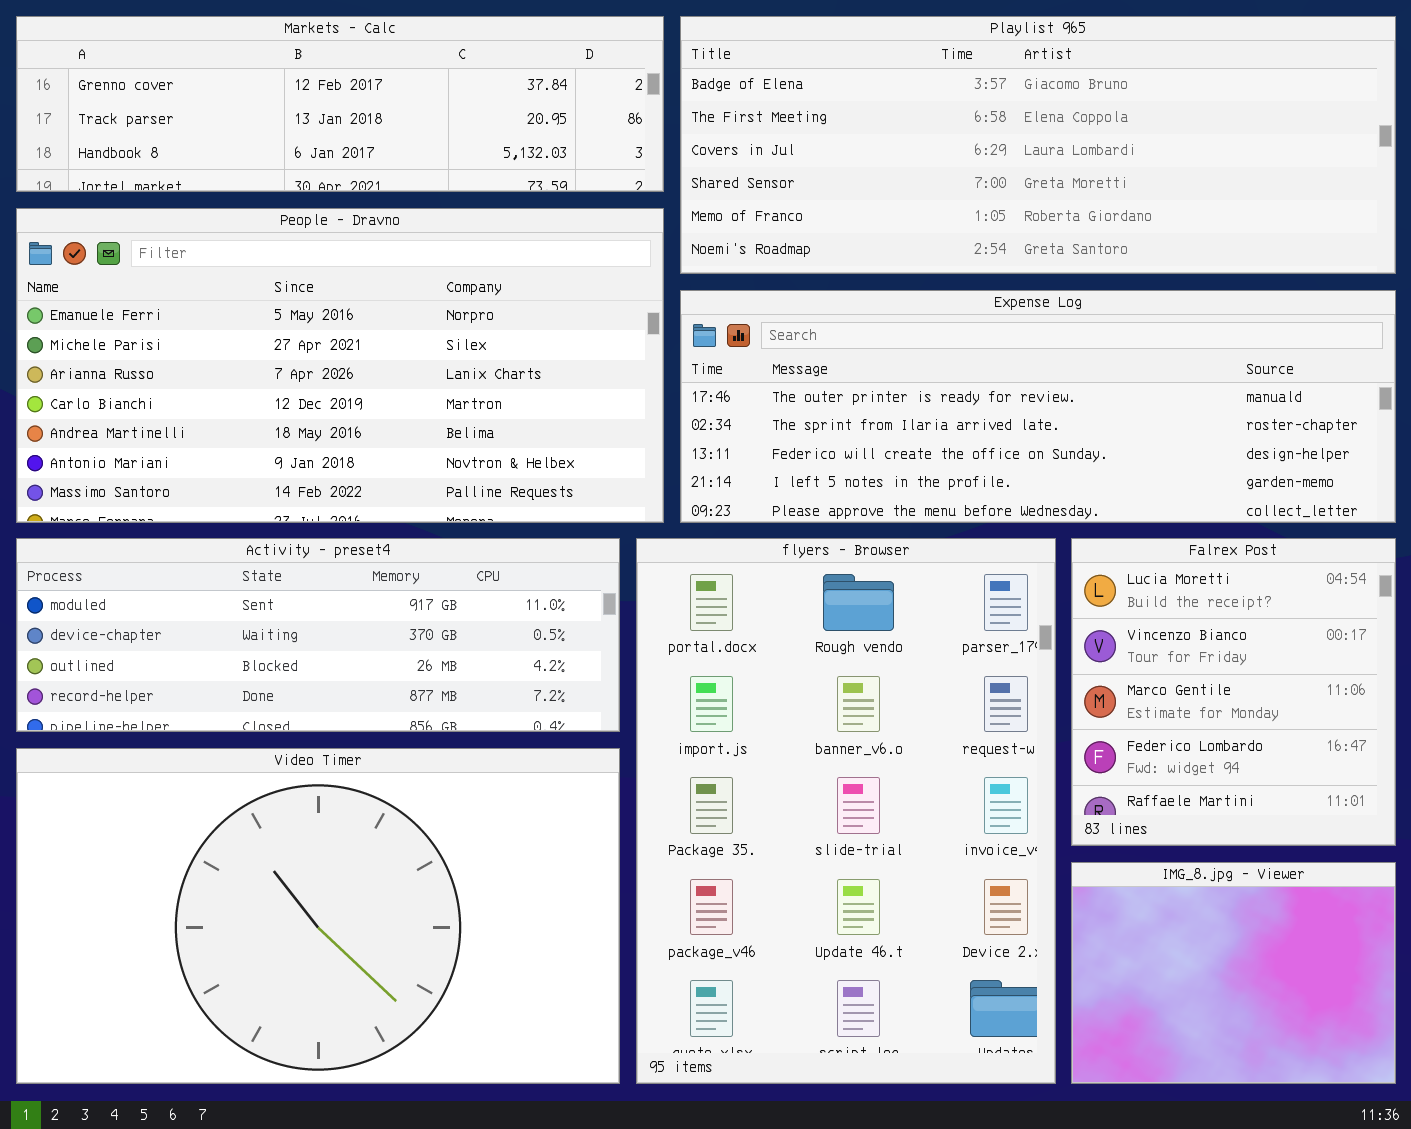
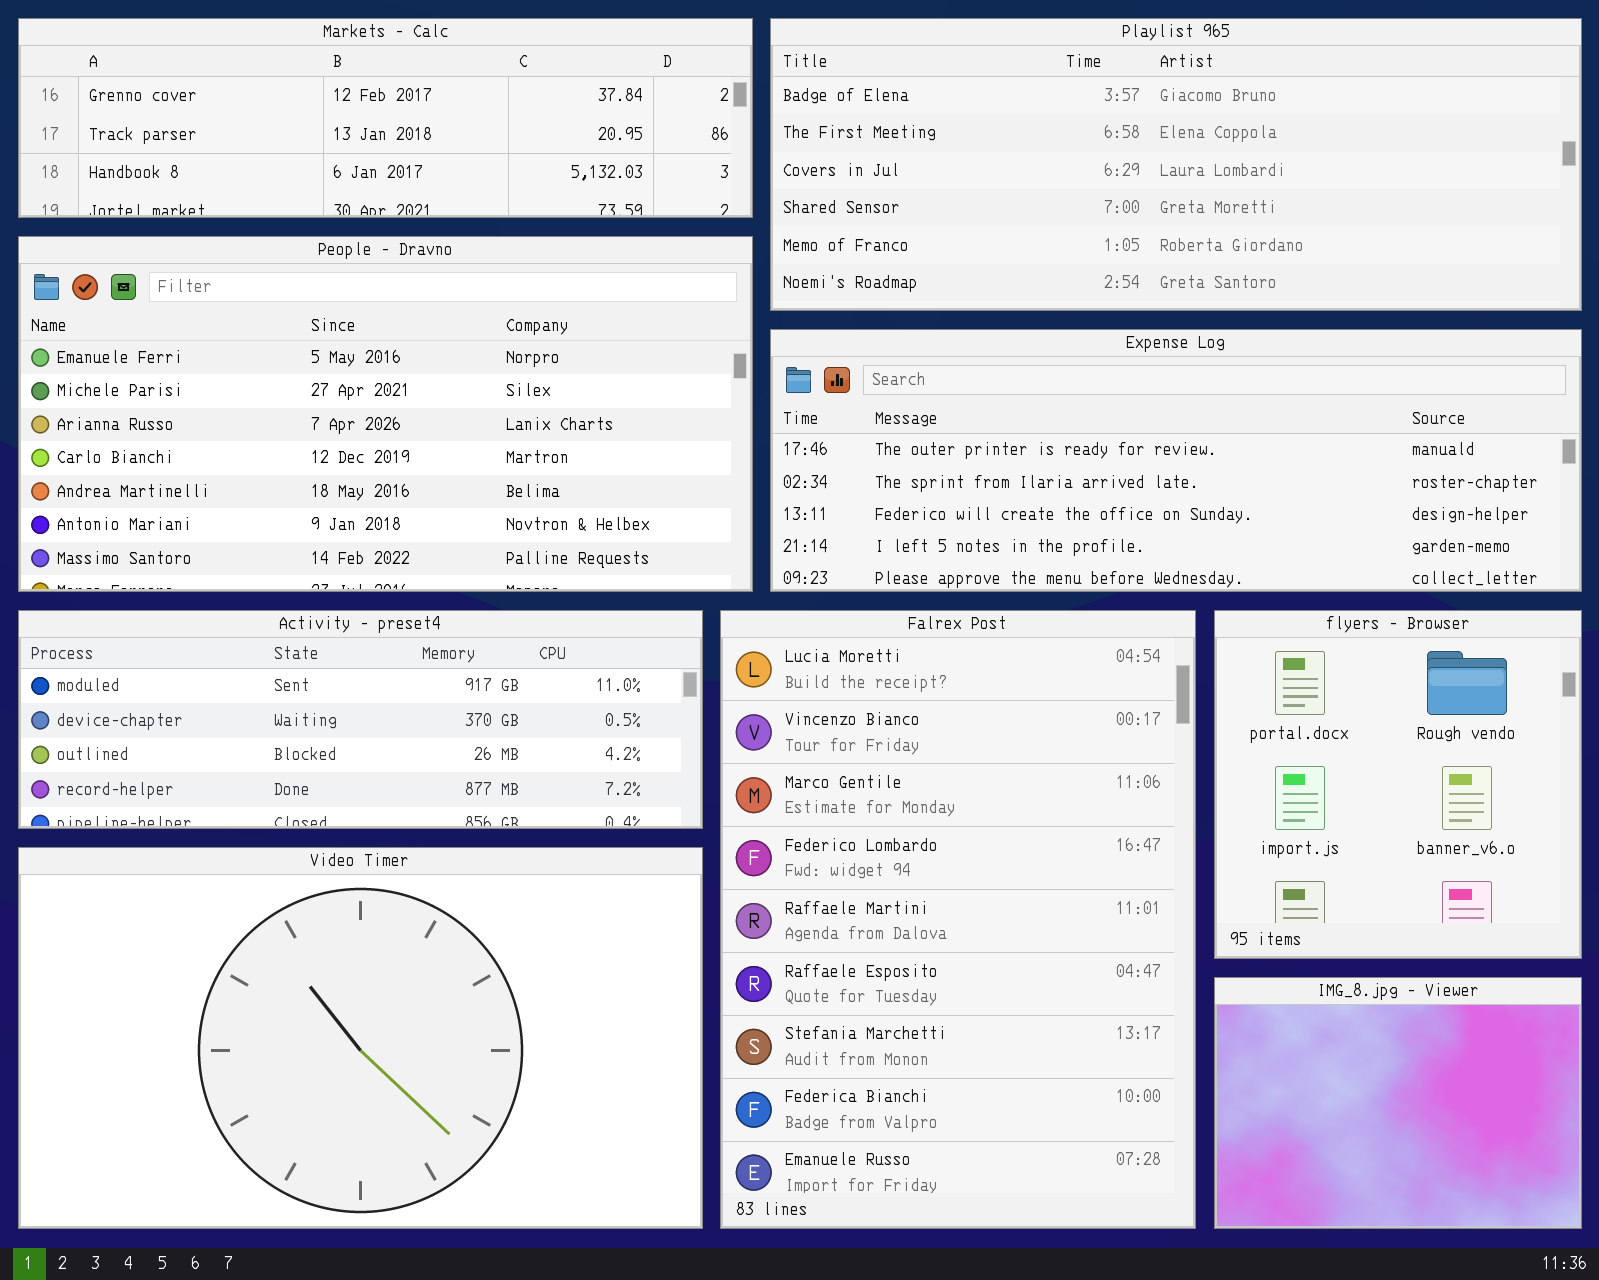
flyers - Browser: [636,538,1056,1084] -> [1214,610,1582,959], moved, resized
Falrex Post: [1071,538,1396,846] -> [720,610,1196,1229], moved, resized

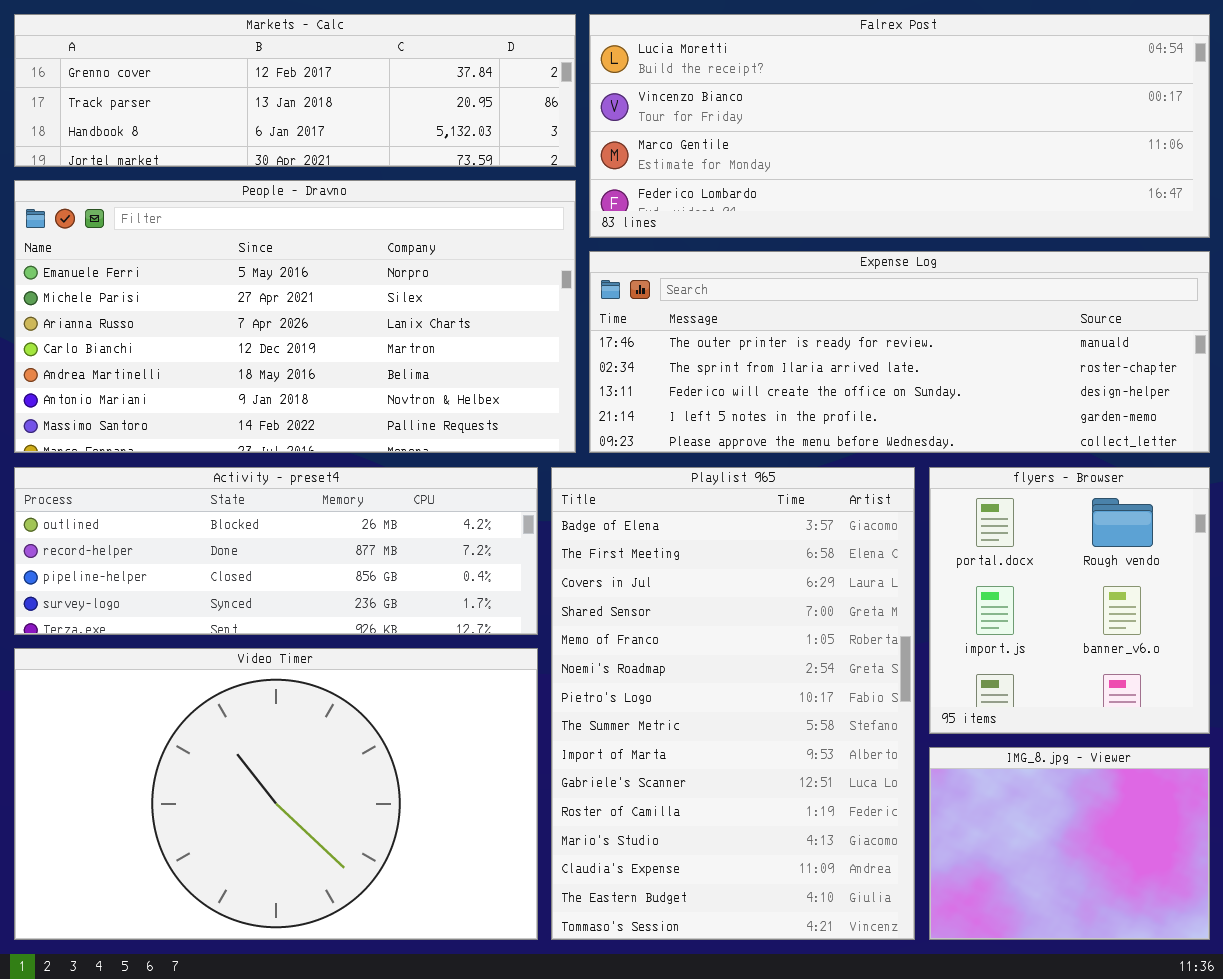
Playlist 965: [770,18,1582,311] -> [551,467,915,940], moved, resized
Activity - preset4: [18,610,703,829] -> [14,467,538,635], scrolled down 2 rows
Falrex Post: [720,610,1196,1229] -> [589,14,1210,238], moved, resized

